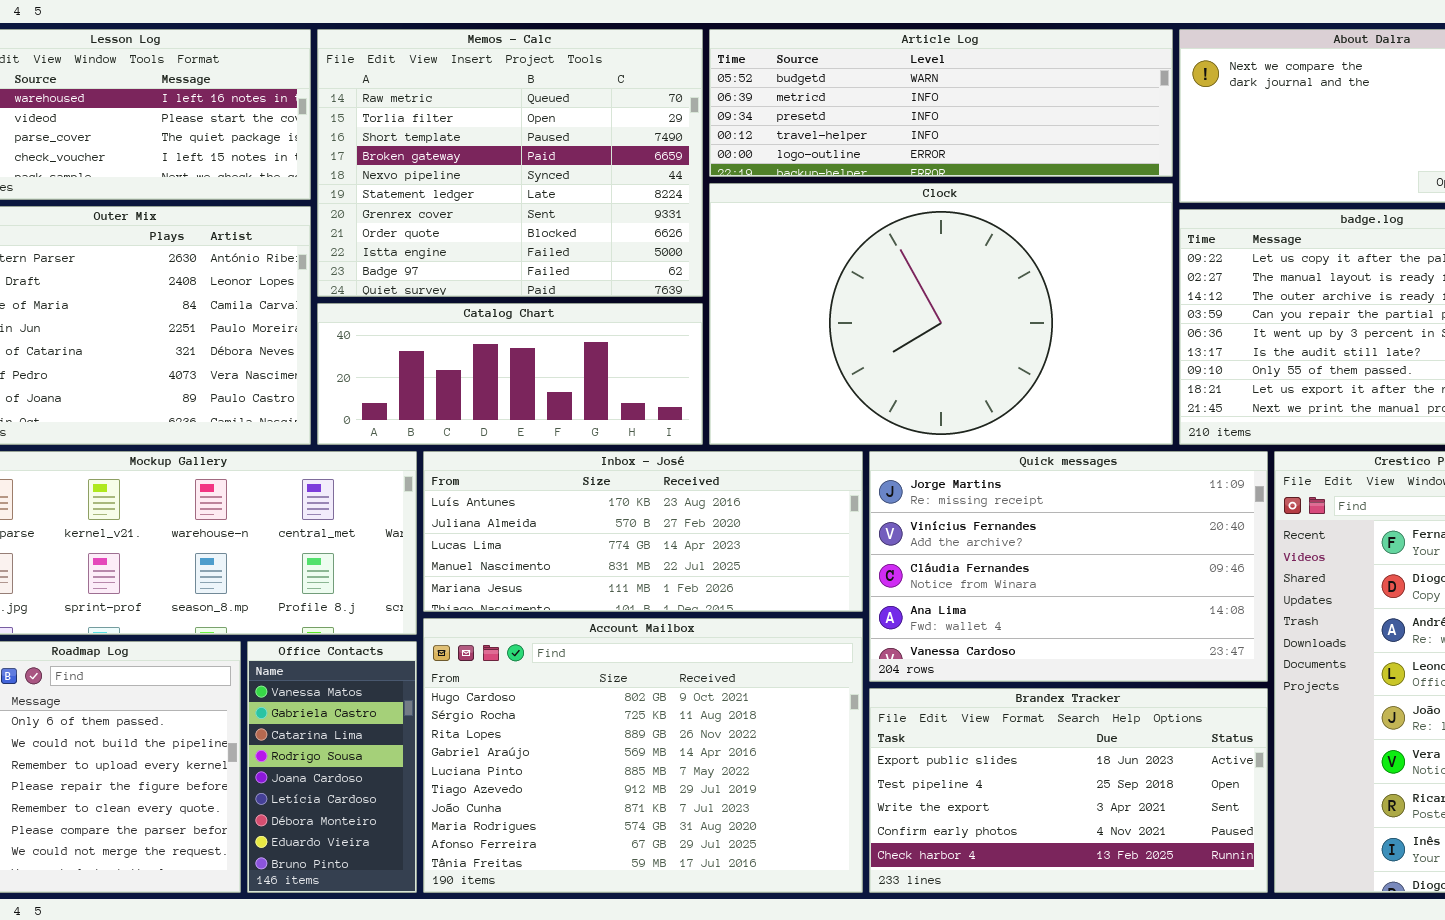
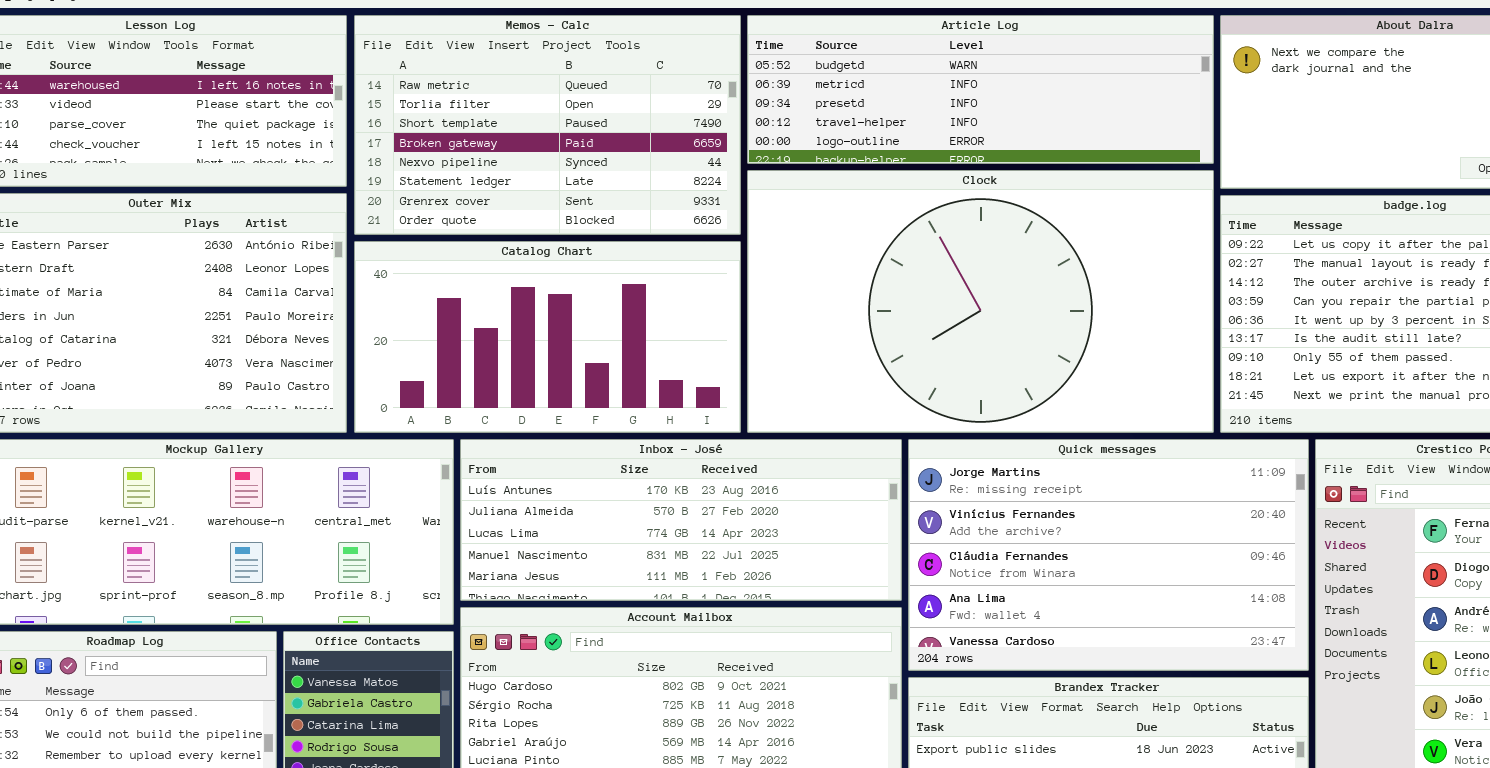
Memos - Calc: [317,29,703,297] -> [354,15,741,235], resized
Catalog Chart: [317,303,703,445] -> [354,241,741,433], resized

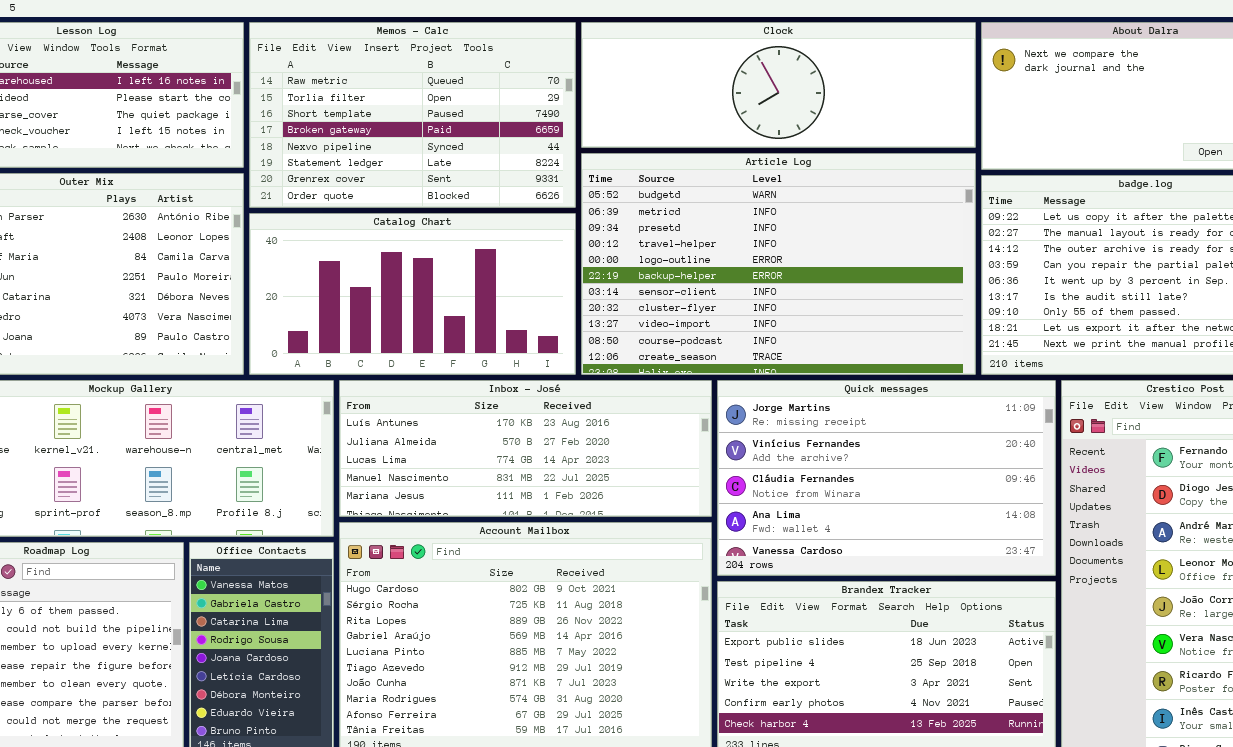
Article Log: [747,15,1214,164] -> [581,153,976,375], moved, resized
Clock: [747,170,1214,433] -> [581,22,976,148], moved, resized

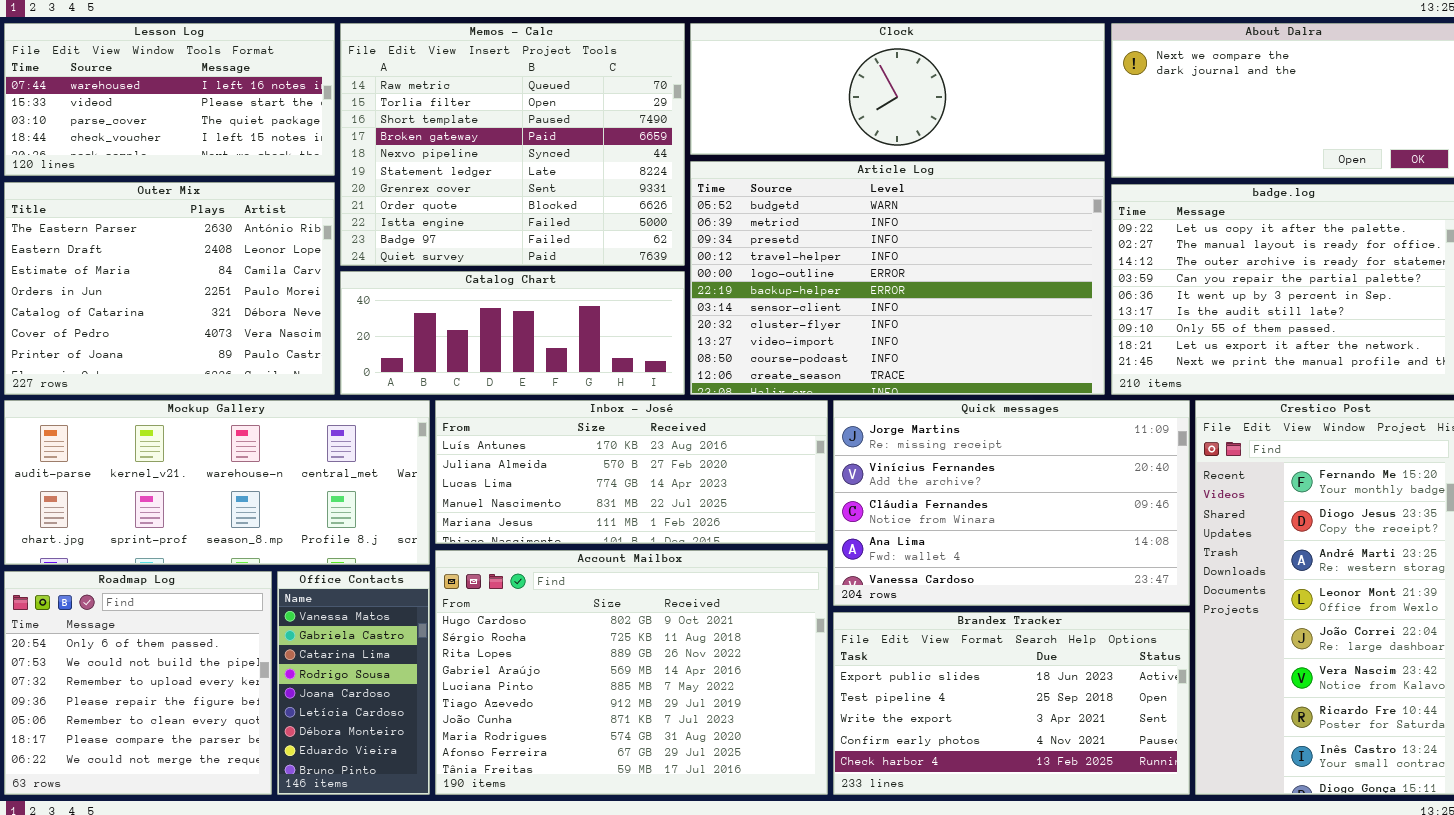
Memos - Calc: [249,22,576,208] -> [340,23,685,266], resized
Catalog Chart: [249,213,576,375] -> [340,271,685,395], resized

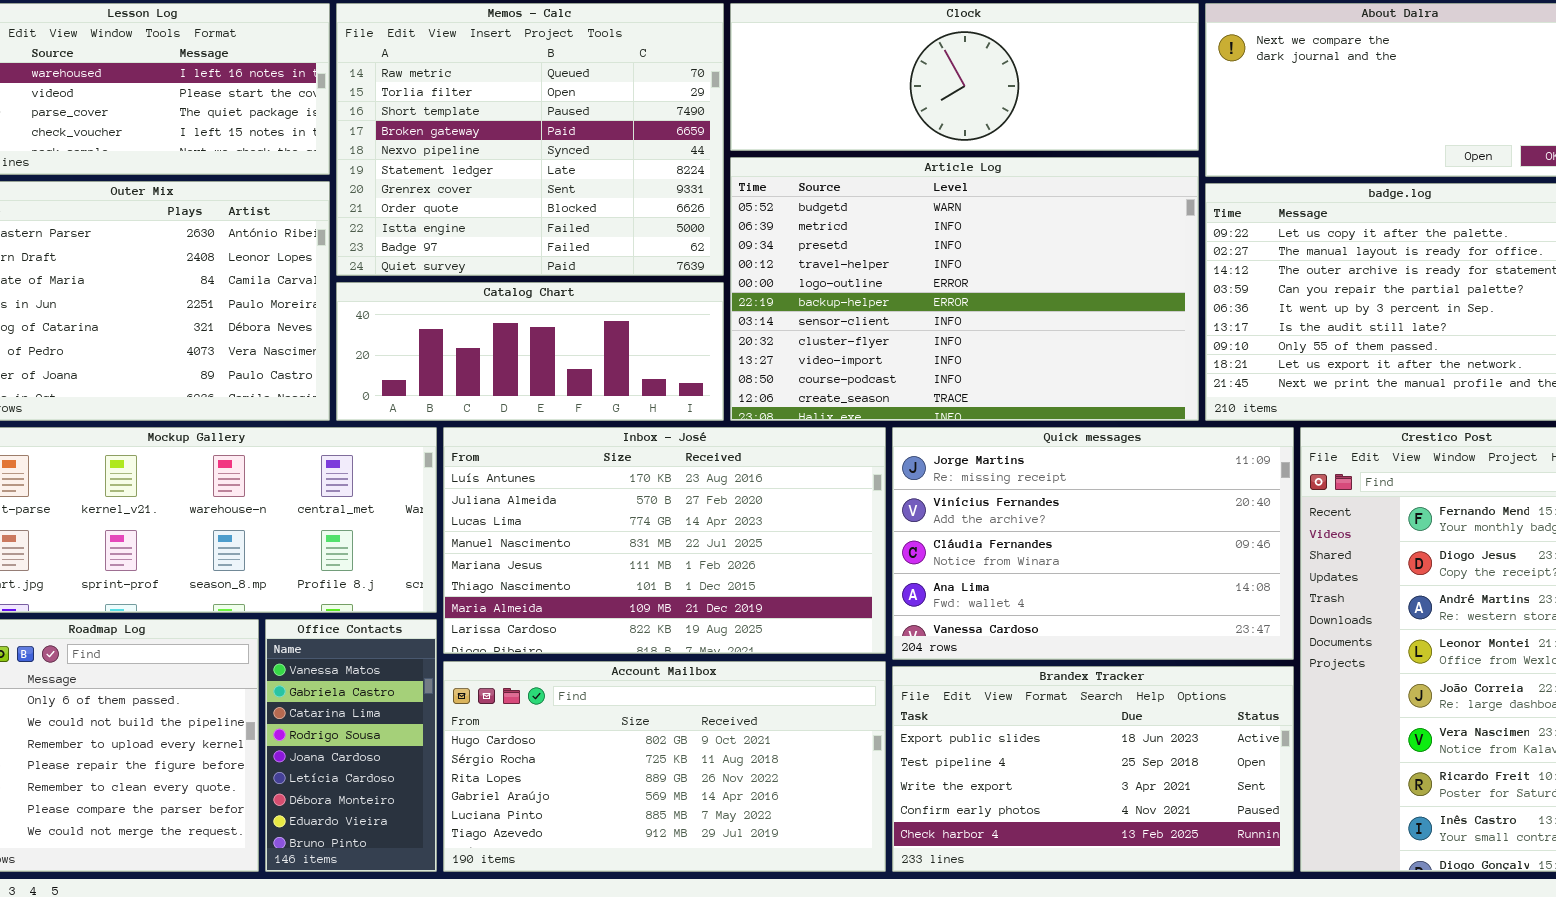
Inbox - José: [435,400,828,544] -> [443,427,886,654], resized
Account Mailbox: [435,550,828,795] -> [443,661,886,872], resized

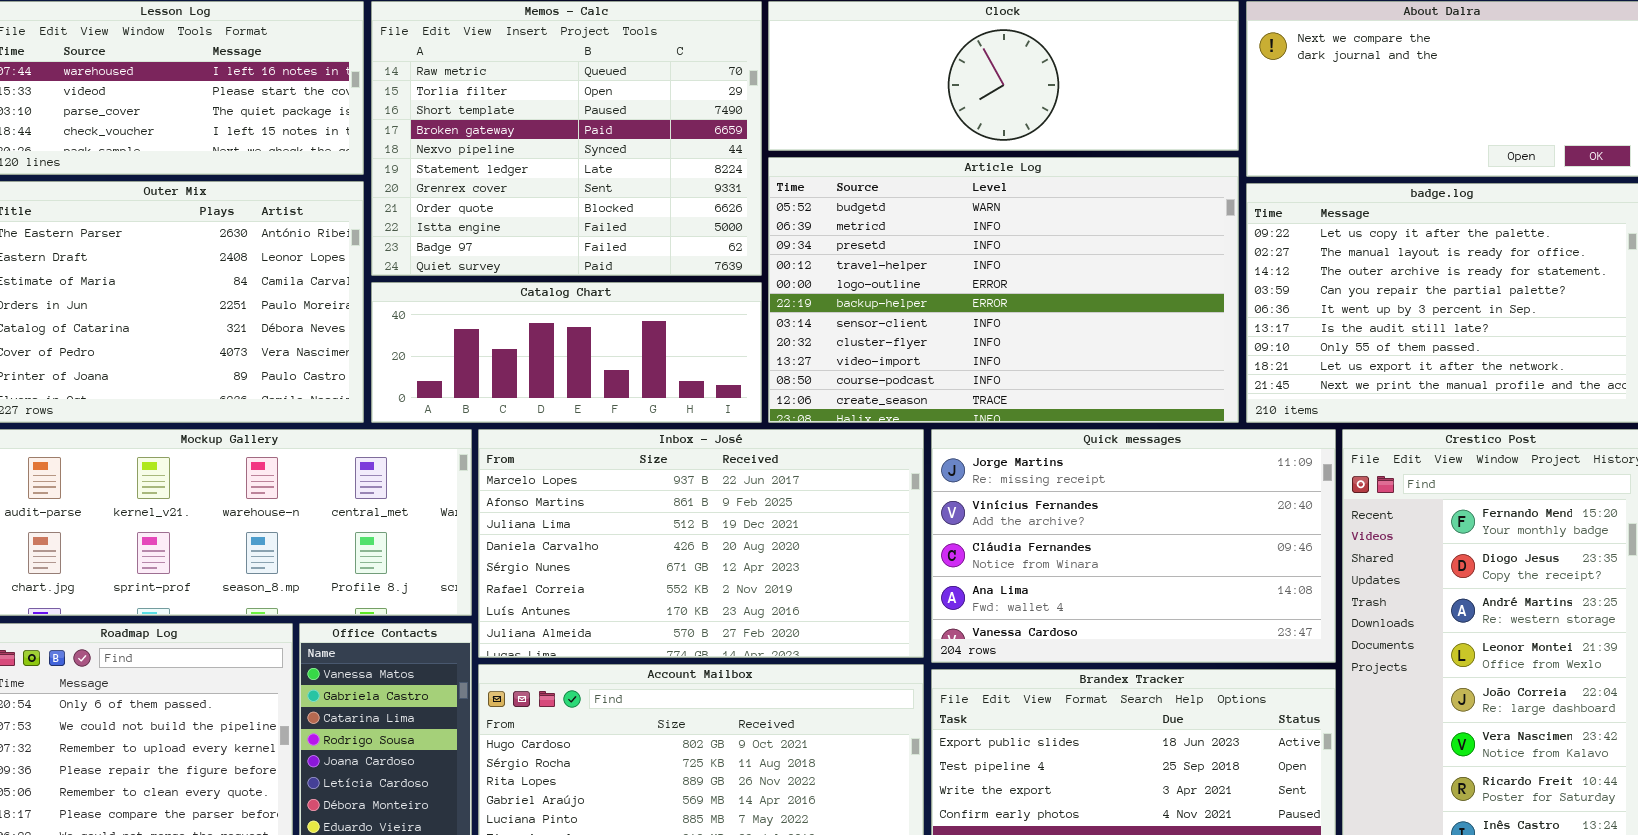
Inbox - José: [443,427,886,654] -> [478,429,924,658], scrolled up 6 rows

